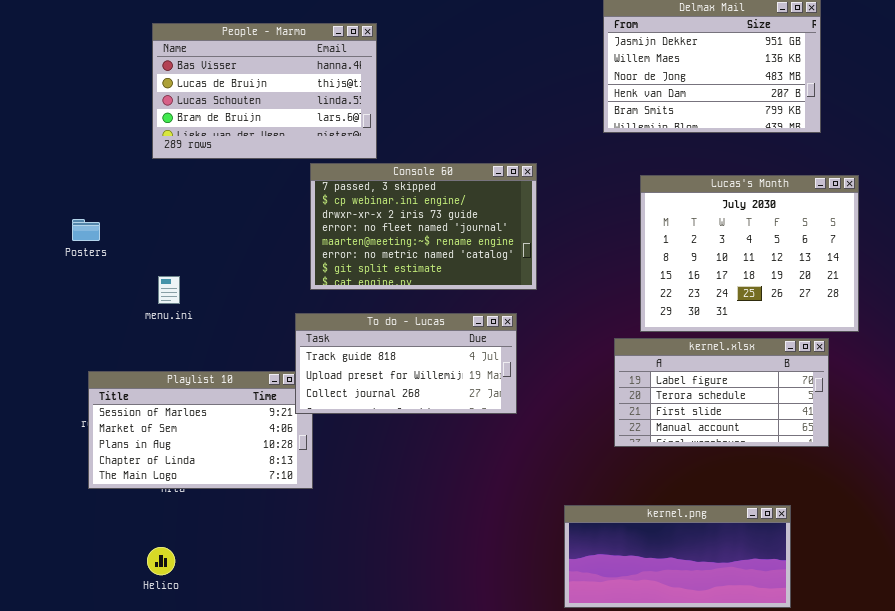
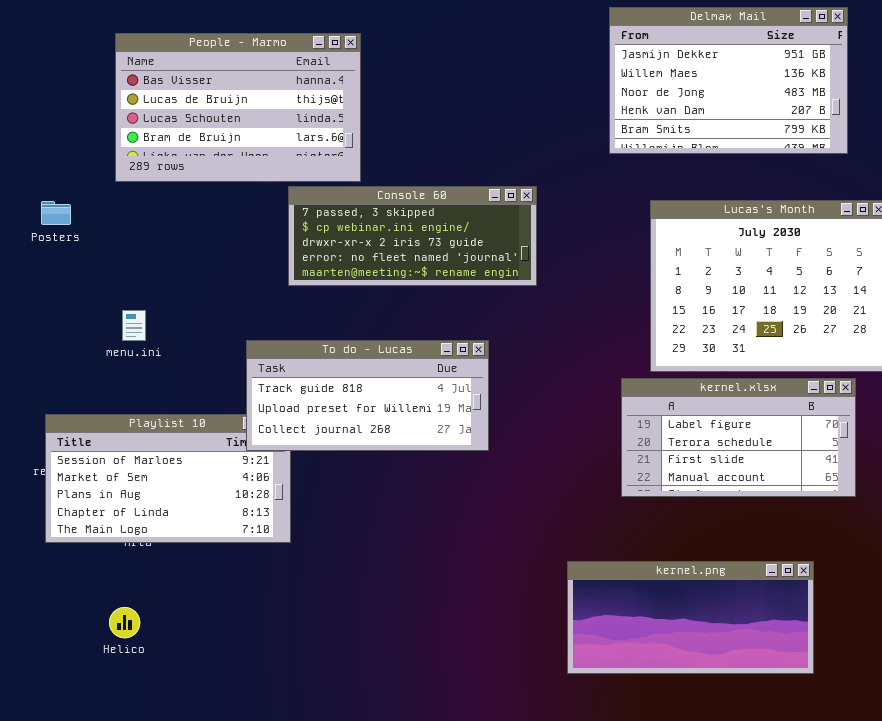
Console 60: [310,163,537,290] -> [288,186,537,286], resized
Posters: [72,219,100,241] -> [41,201,71,225], moved
To do - Lucas: [295,313,517,414] -> [246,340,489,451], moved

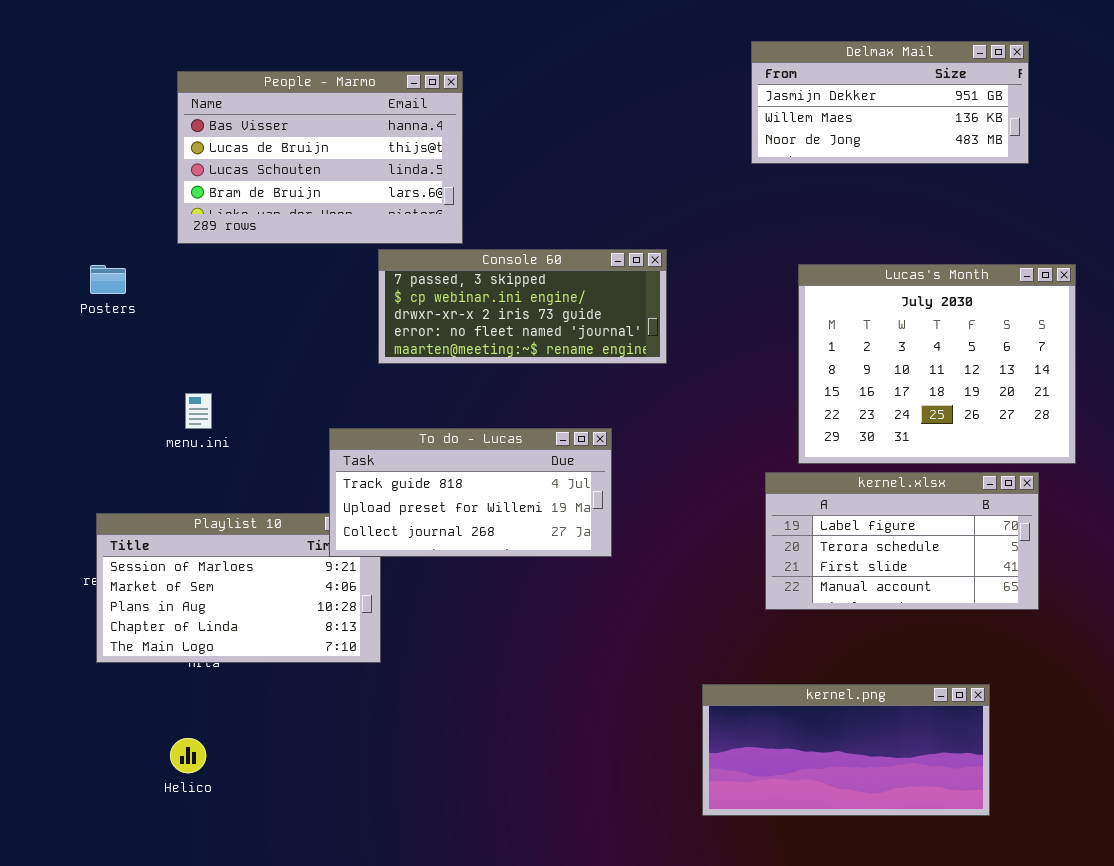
Delmax Mail: [609,7,848,154] -> [751,41,1029,164], resized

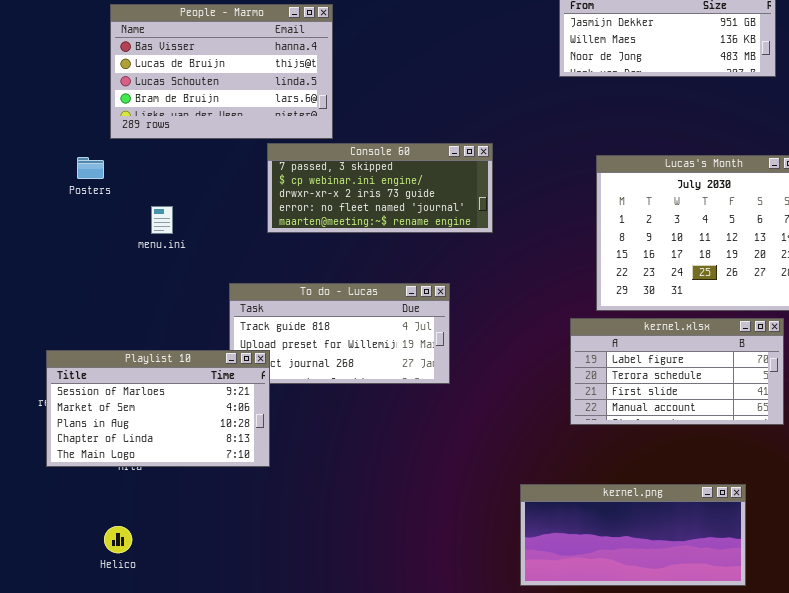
Posters: [90,265,126,294] -> [77,157,104,179], moved
menu.ini: [185,393,212,429] -> [151,206,173,234], moved
Playlist 10: [96,513,381,663] -> [46,350,270,467], raised

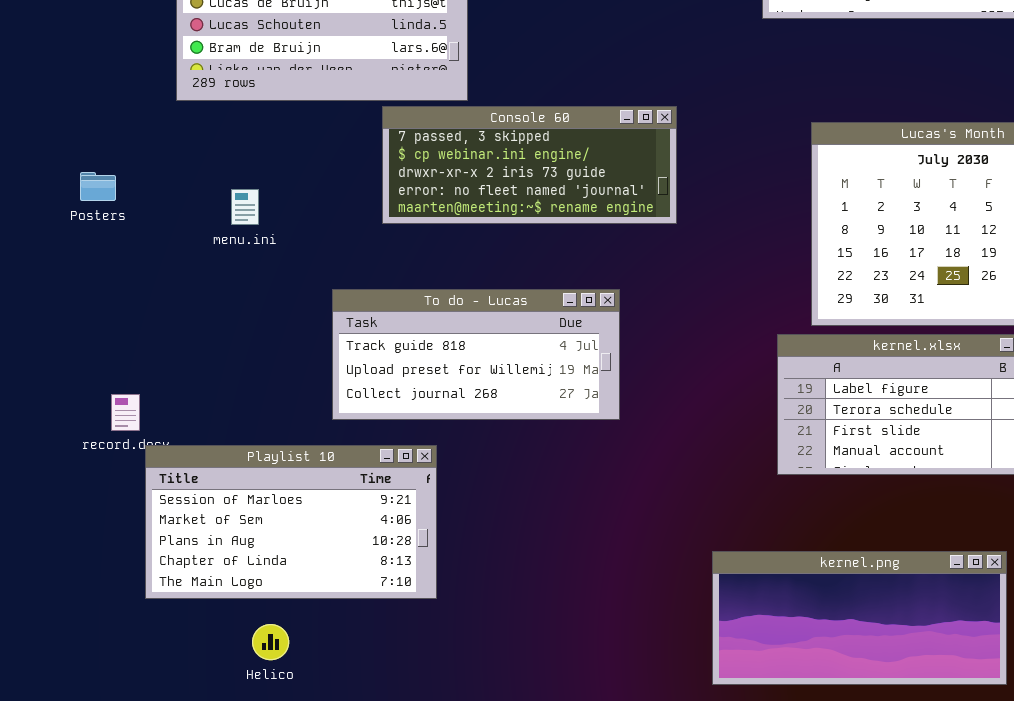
Posters: [77,157,104,179] -> [80,172,116,201], moved
Playlist 10: [46,350,270,467] -> [145,445,437,599], moved
Helico: [104,526,132,553] -> [252,624,289,660], moved

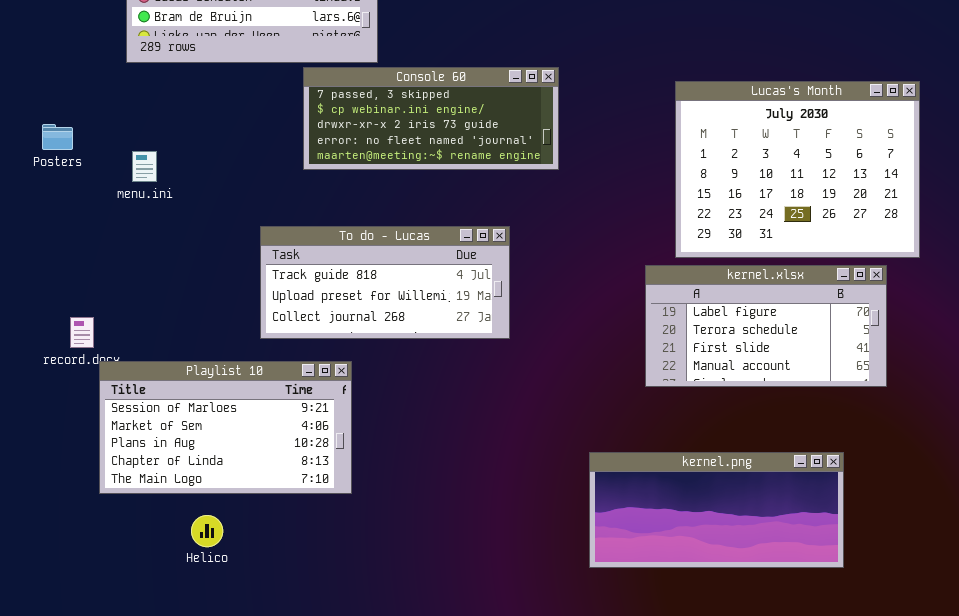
menu.ini: [231,189,259,225] -> [132,151,157,182], moved

